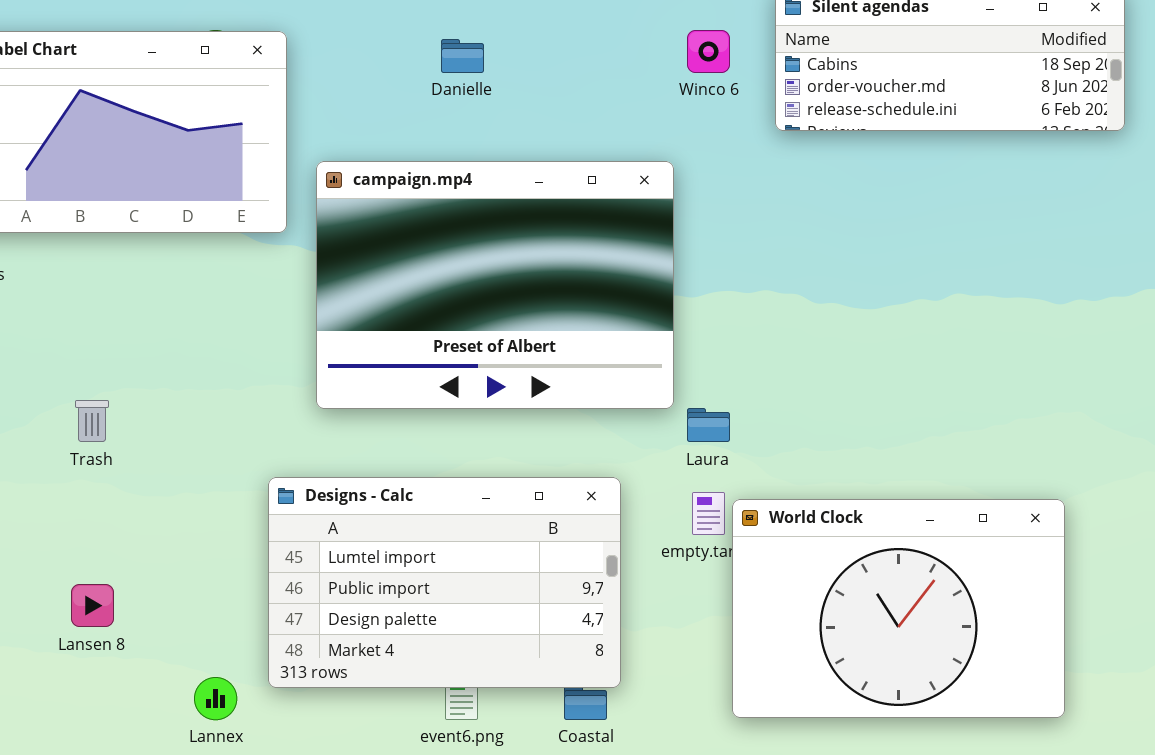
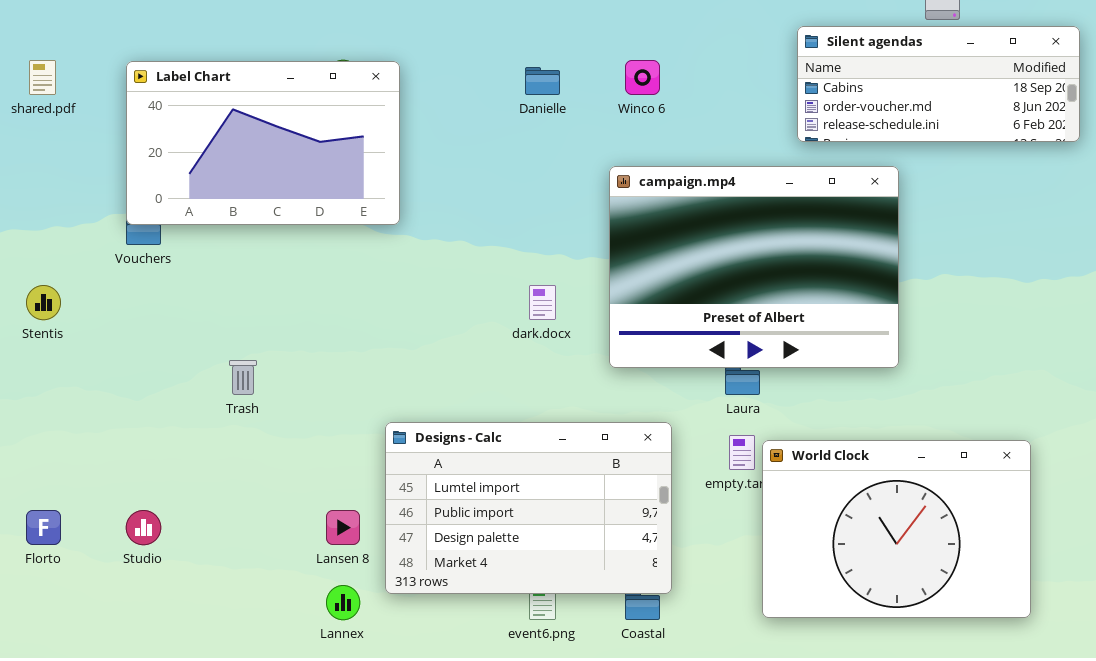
Winco 6: [687,30,730,73] -> [625,60,660,95], moved
campaign.mp4: [316,161,674,409] -> [609,166,899,368], moved
Lansen 8: [71,584,114,627] -> [326,510,360,545], moved

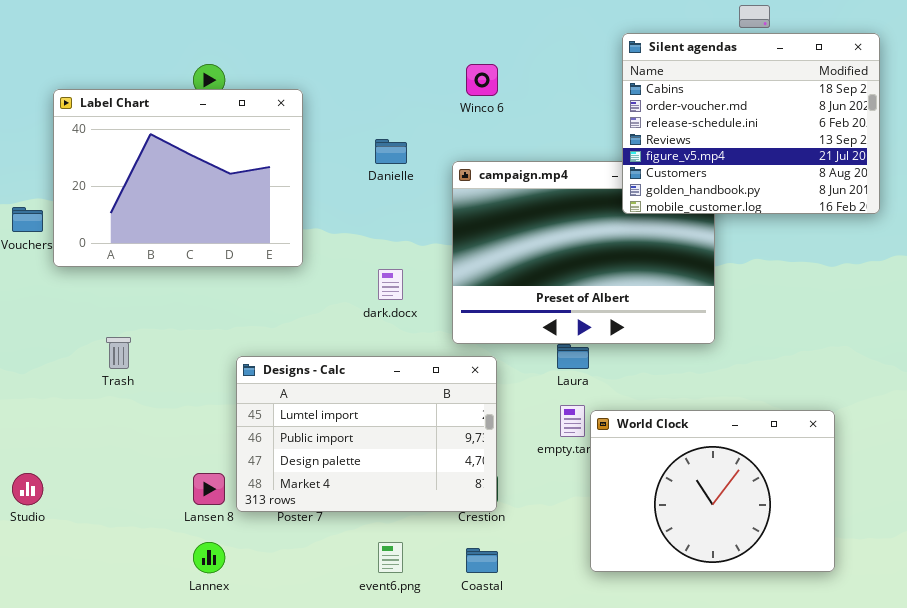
Silent agendas: [797,26,1080,142] -> [622,33,880,214], resized
Label Chart: [126,61,400,225] -> [53,89,303,267], moved, resized
Danielle: [525,67,560,95] -> [375,139,407,164], moved
Designs - Calc: [385,422,672,594] -> [236,356,497,512], moved

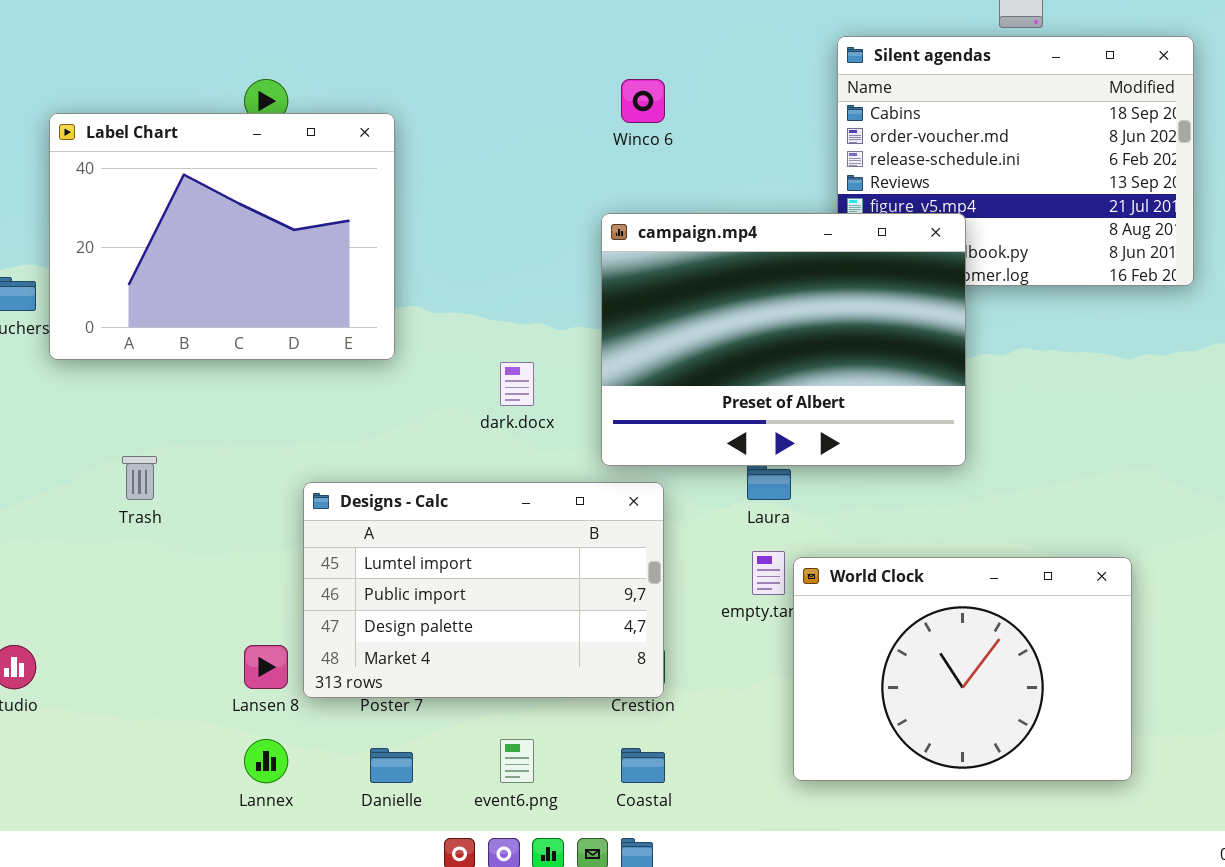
Danielle: [375,139,407,164] -> [370,748,413,783], moved
campaign.mp4: [452,161,715,344] -> [601,213,966,466], raised

